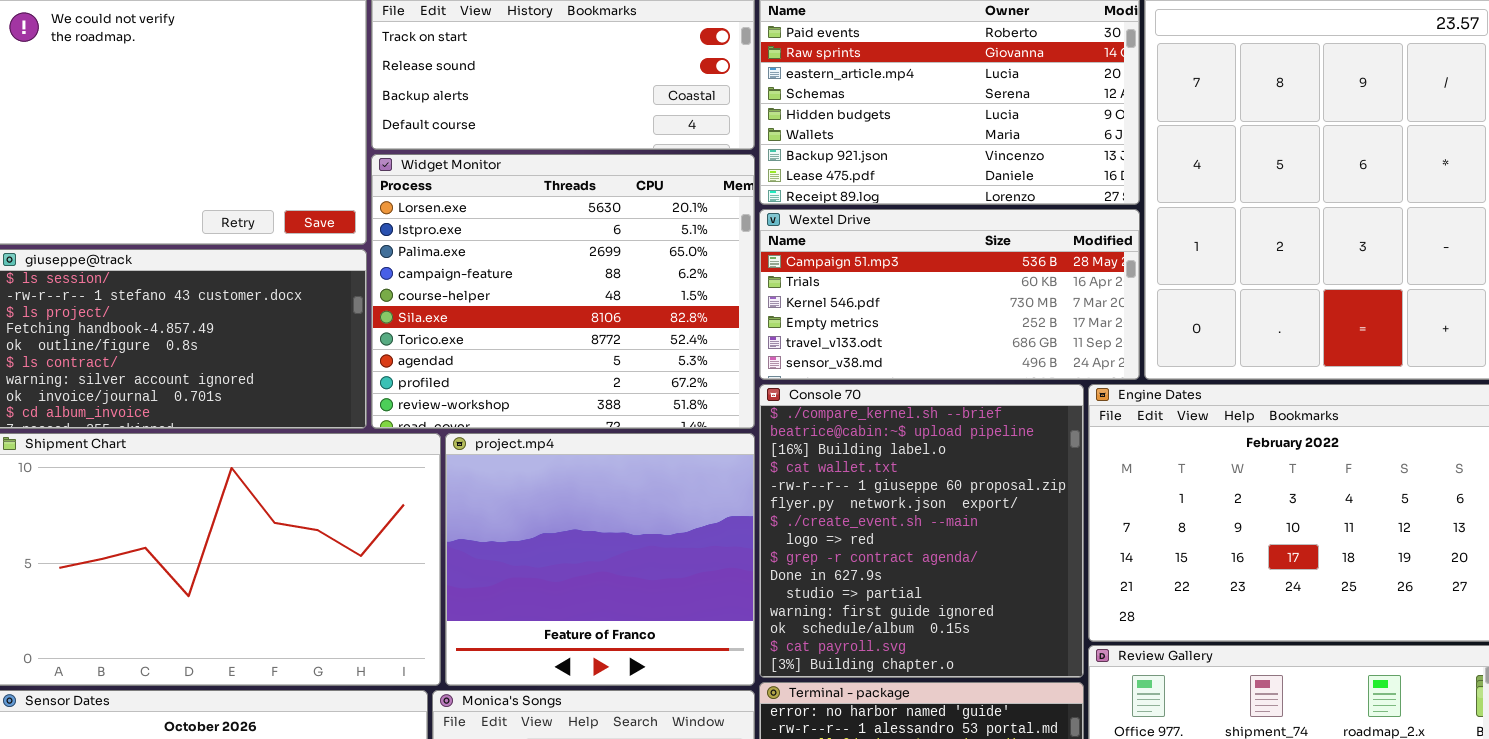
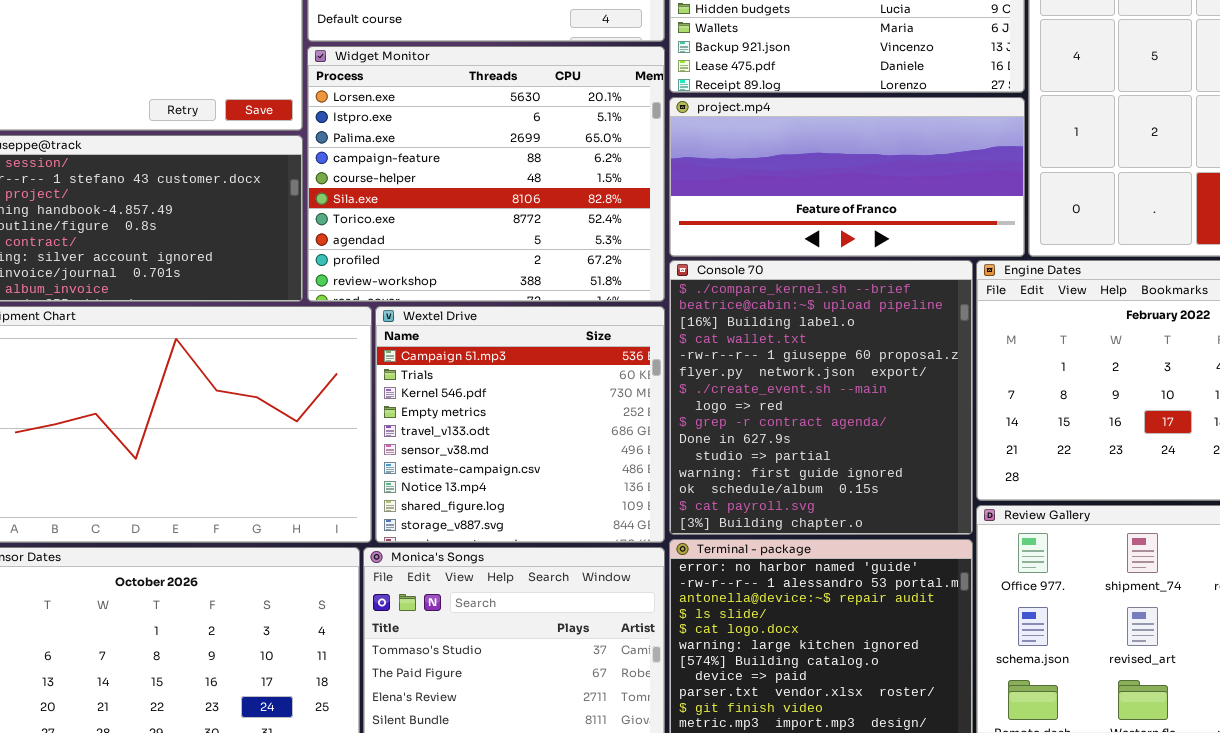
Wextel Drive: [759,209,1140,380] -> [375,306,665,543], moved, resized
project.mp4: [445,433,755,686] -> [669,97,1025,257], moved, resized

